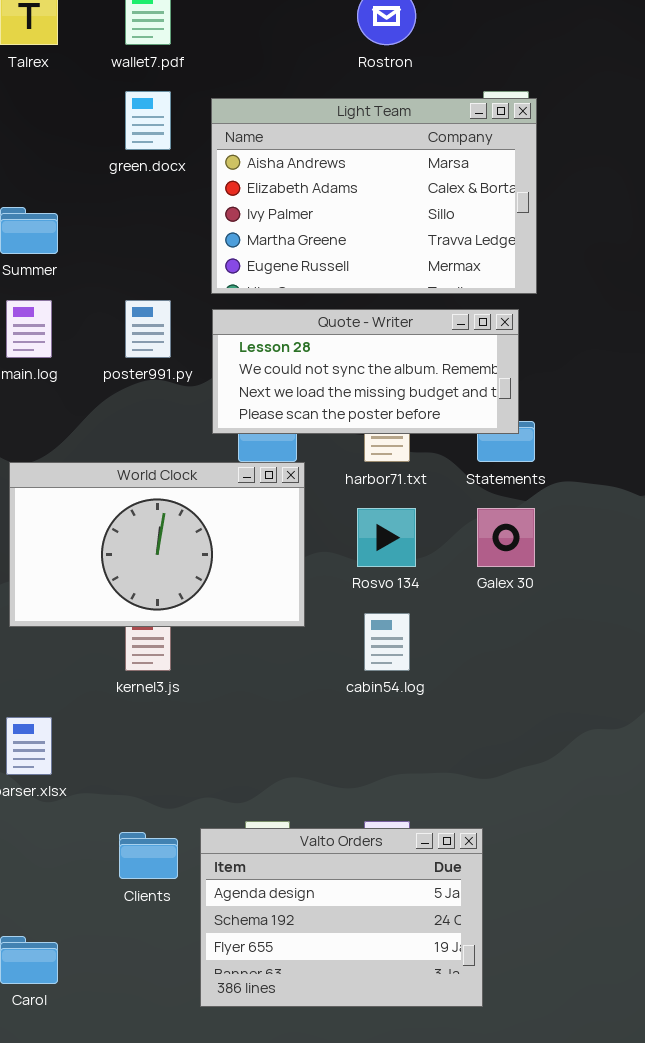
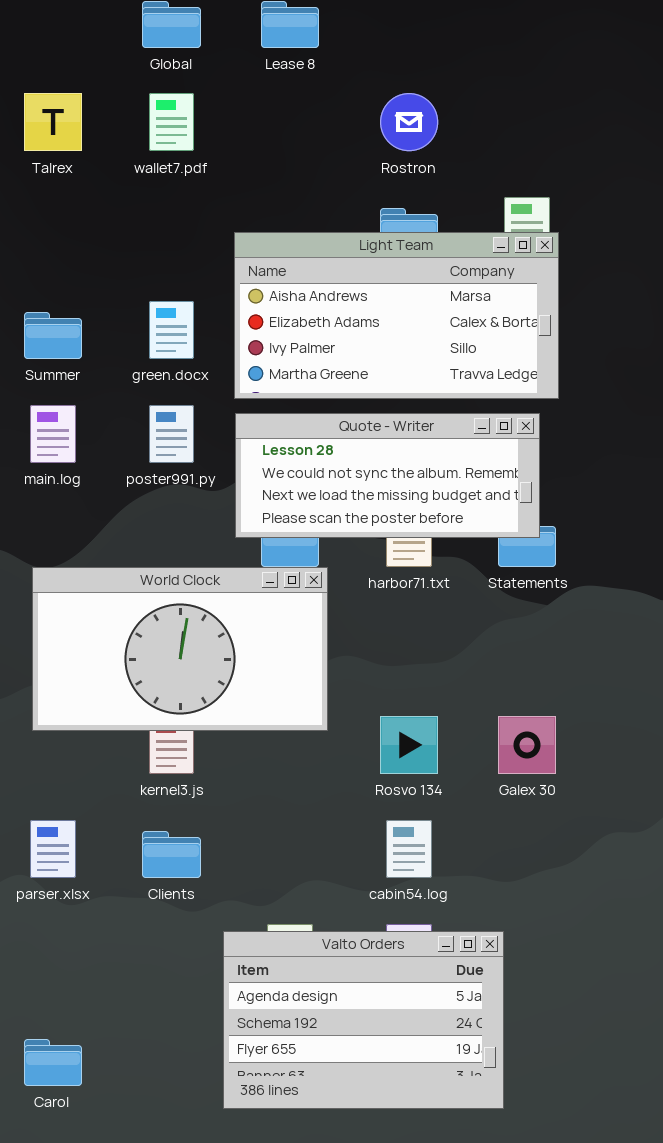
green.docx: [125,91,171,150] -> [149,301,194,359], moved
Light Team: [211,98,537,294] -> [234,232,559,399], resized
Rosvo 134: [357,508,416,567] -> [380,716,438,774], moved
Galex 30: [477,508,535,567] -> [498,716,556,774], moved
cabin54.log: [364,613,410,671] -> [386,820,432,878], moved
Clients: [119,832,178,879] -> [142,831,201,878], moved

